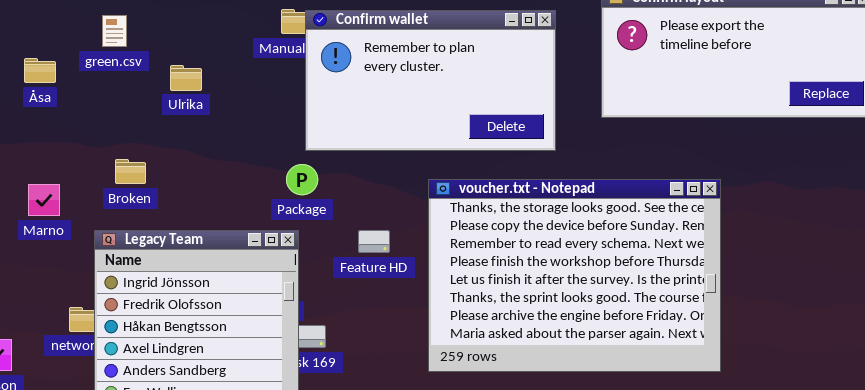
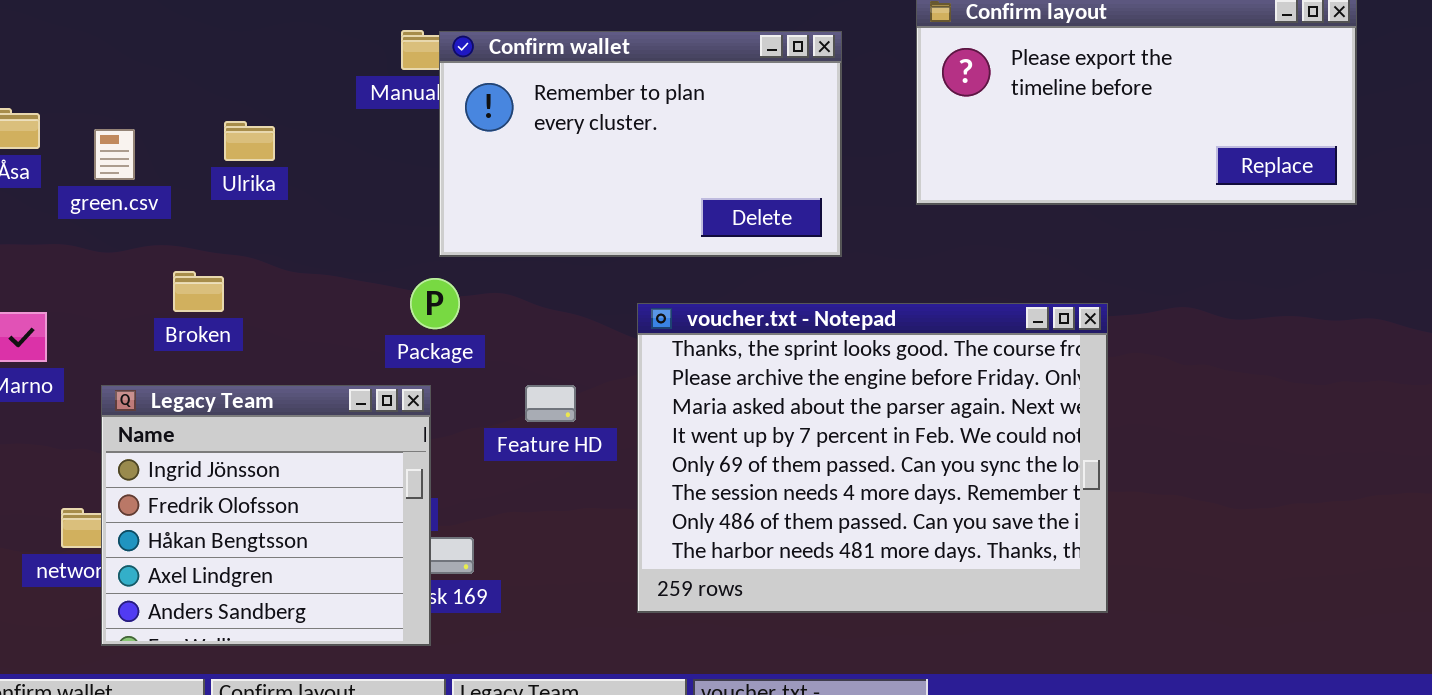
green.csv: [102,15,127,47] -> [94,129,135,180], moved
Broken: [115,159,146,184] -> [173,271,224,312], moved
voucher.txt - Notepad: [428,179,721,372] -> [637,303,1108,613], scrolled down 5 rows

